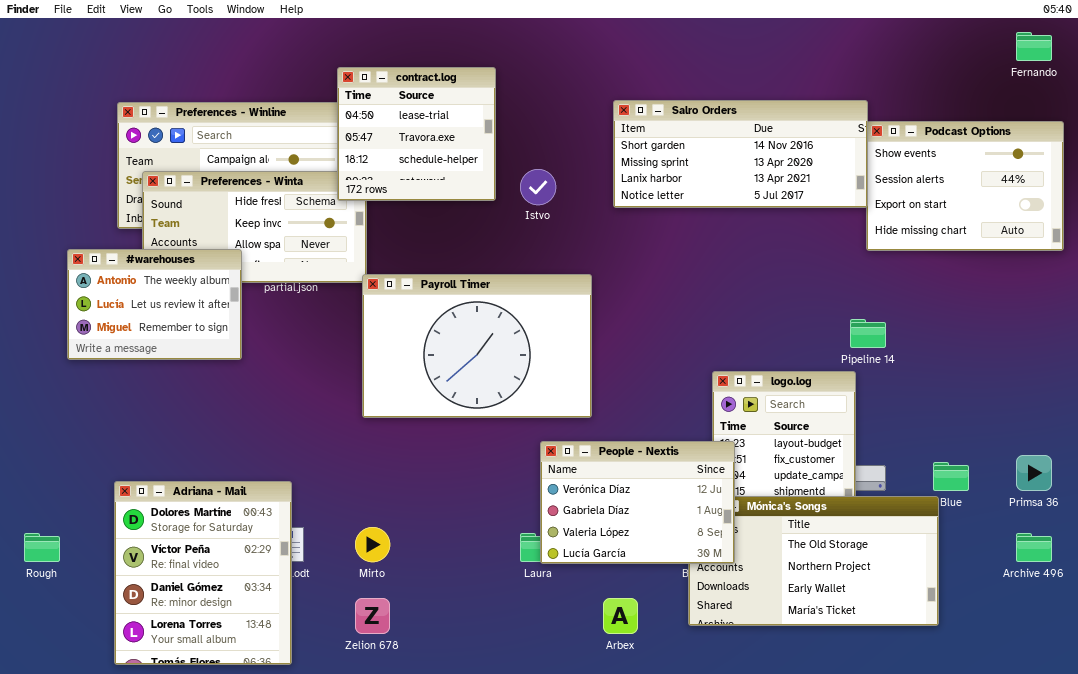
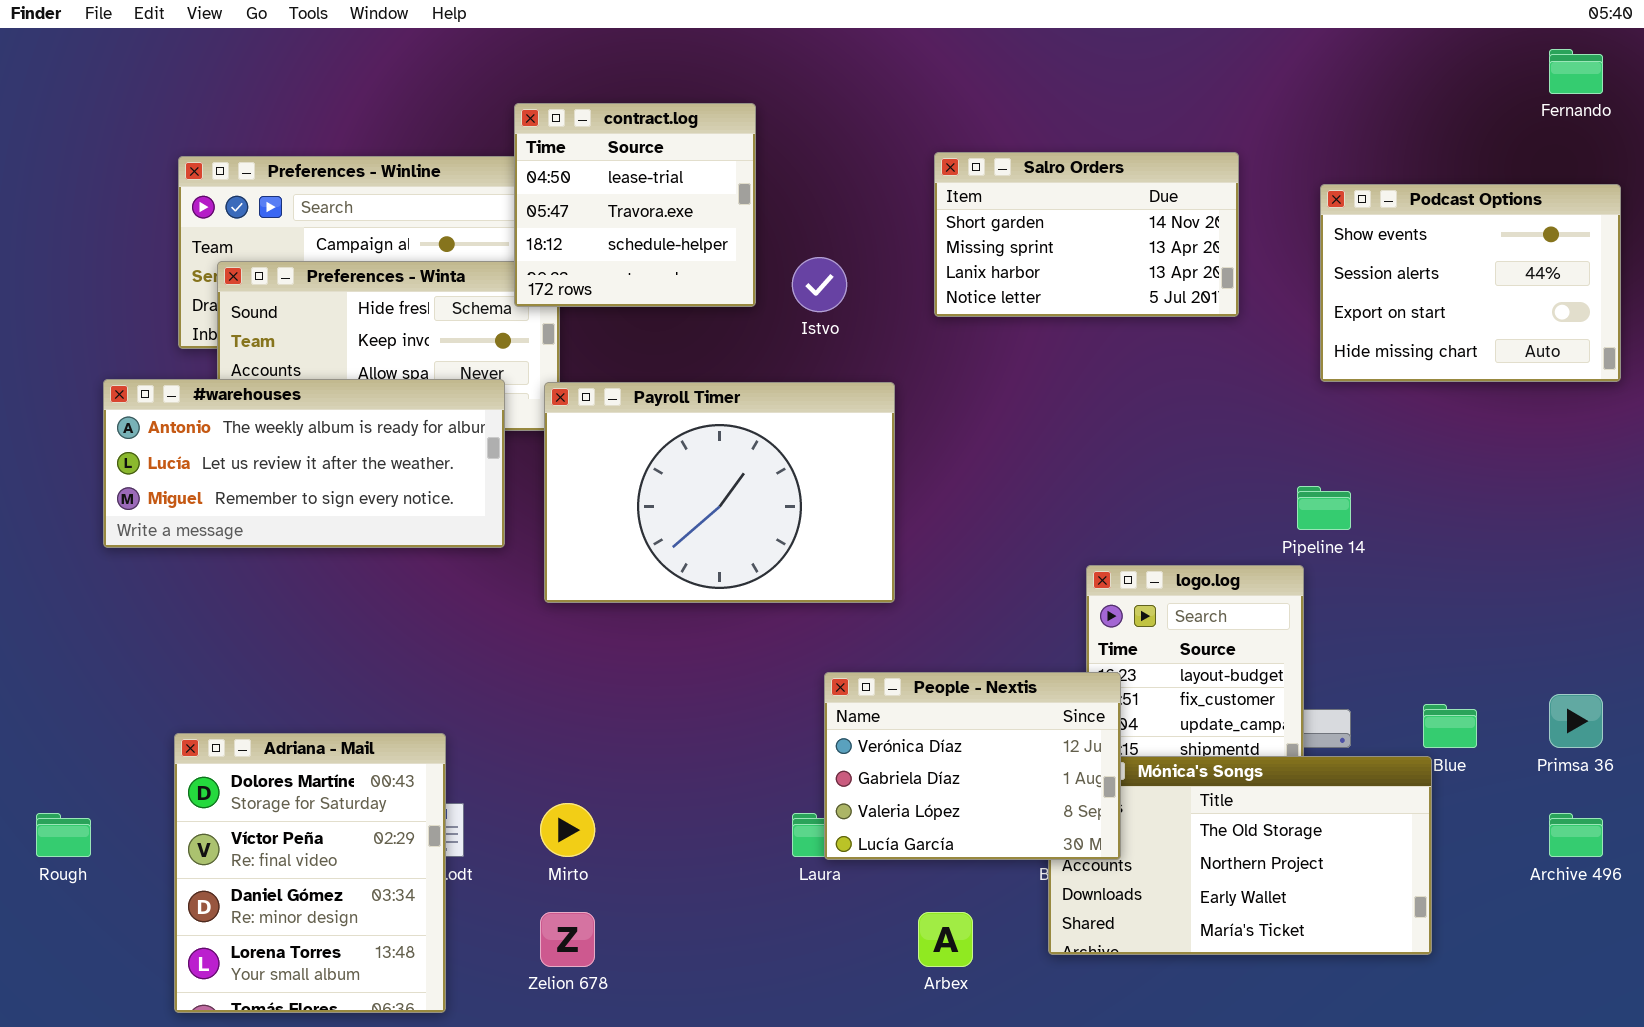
Salro Orders: [613,100,868,208] -> [934,152,1239,317], resized
#warehouses: [67,249,242,360] -> [103,379,505,548], resized
Payroll Timer: [362,274,592,418] -> [544,382,895,603], moved

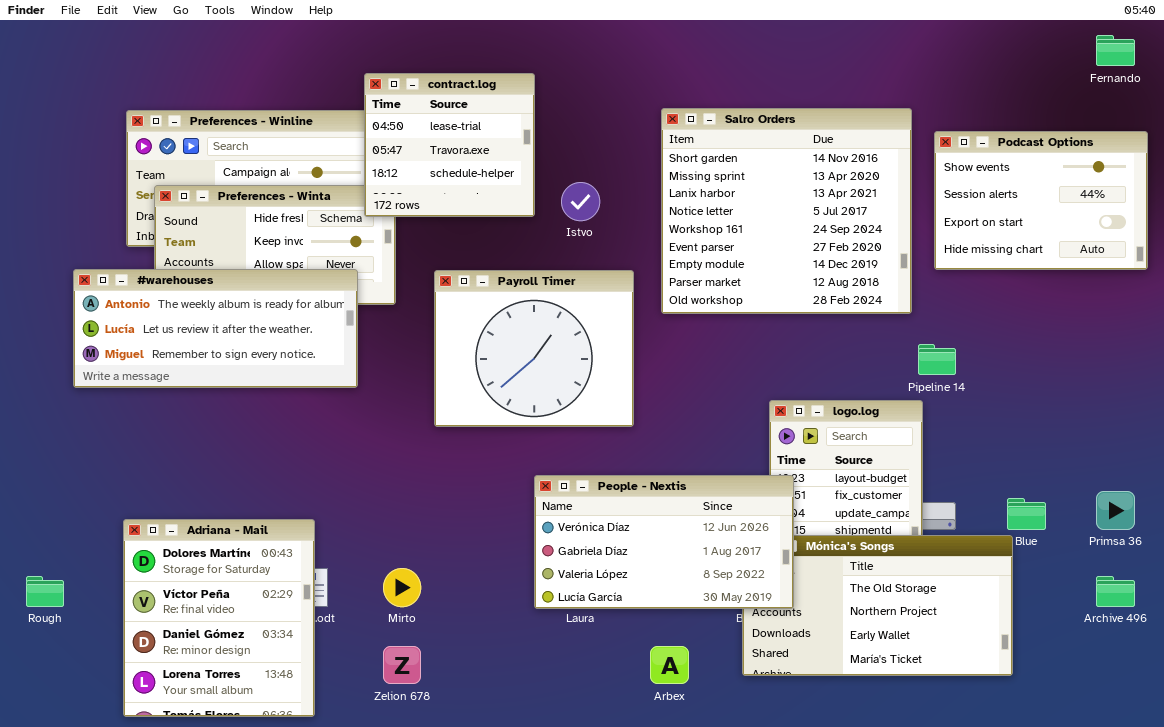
Salro Orders: [934,152,1239,317] -> [661,108,912,314], resized
Payroll Timer: [544,382,895,603] -> [434,270,634,427], resized
People - Nextis: [824,672,1121,860] -> [534,475,794,609], resized

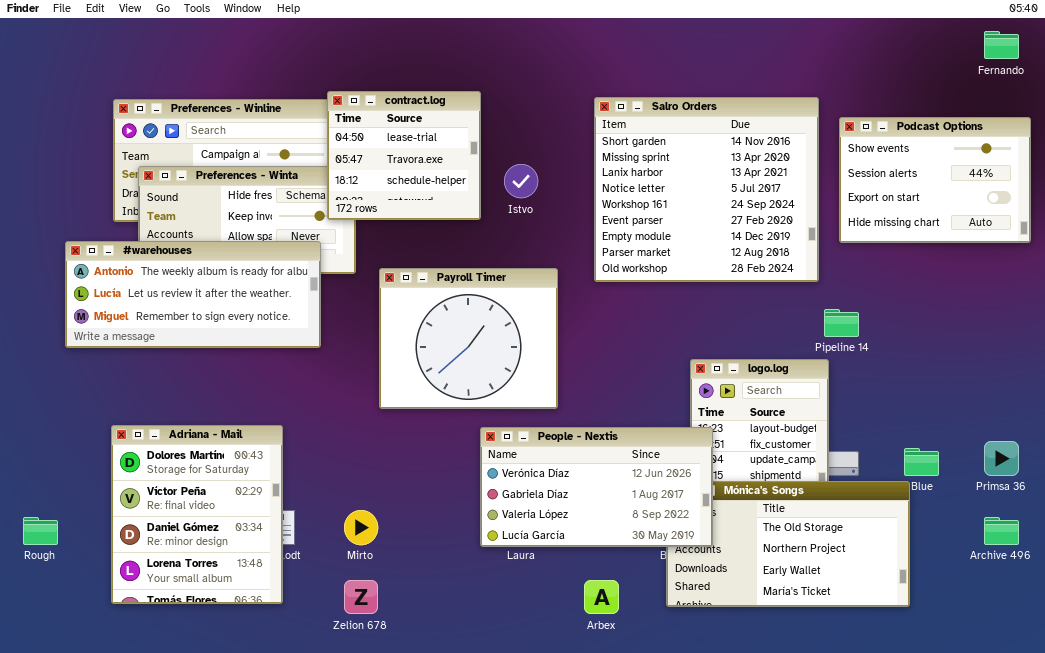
contract.log: [364,73,535,217] -> [327,91,481,220], moved
Payroll Timer: [434,270,634,427] -> [379,268,558,409], moved
Adriana - Mail: [123,519,315,717] -> [111,425,283,604], moved

